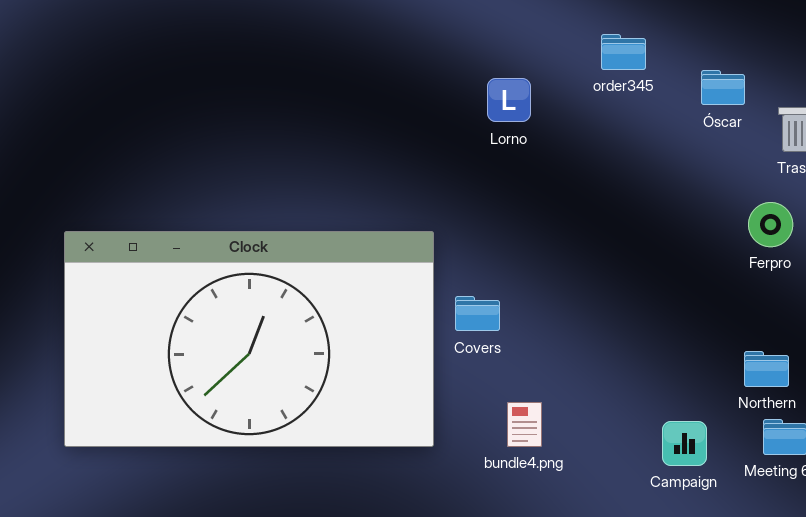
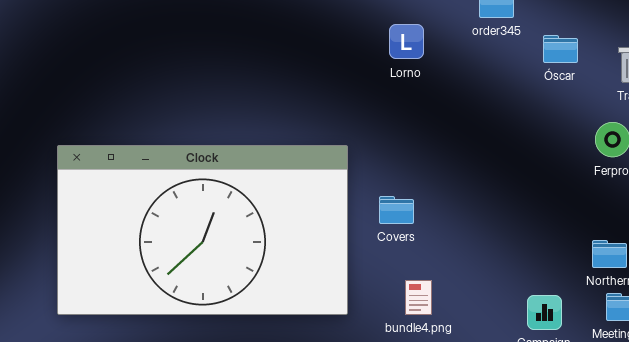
Óscar: [701,70,745,105] -> [543,35,578,63], moved
Covers: [455,296,500,331] -> [379,196,414,224], moved

